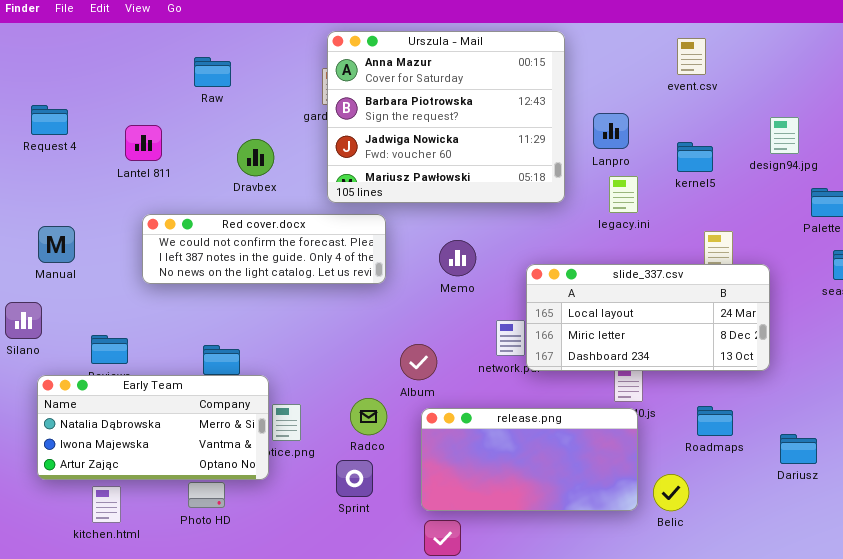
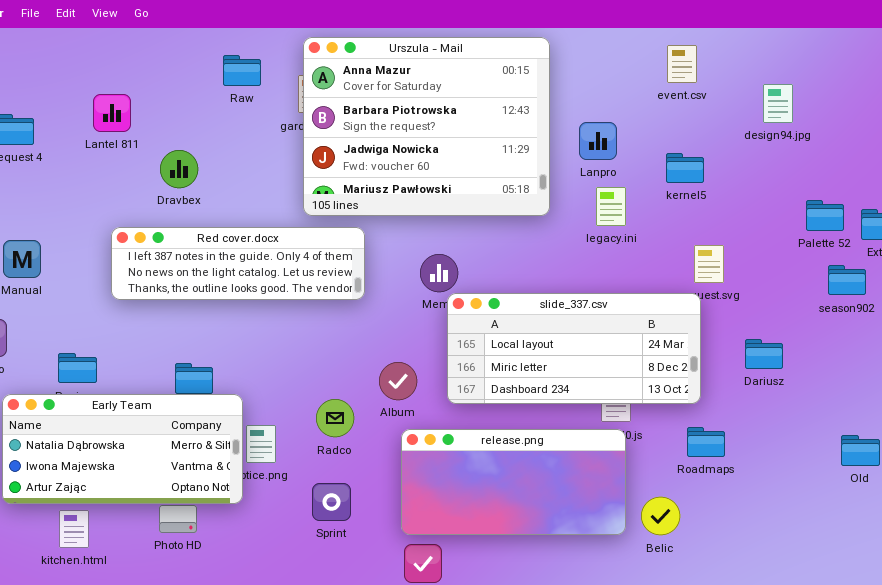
Raw: [194,57,231,87] -> [223,55,261,86], moved
design94.jpg: [770,117,799,154] -> [763,84,793,123], moved
Lantel 811: [125,125,162,161] -> [93,94,131,132], moved
Dravbex: [237,139,274,176] -> [160,150,198,188], moved
Red cover.docx: [142,214,386,284] -> [111,227,365,300], scrolled down 1 row
slide_337.csv: [526,264,770,371] -> [447,293,701,404], moved
Radco: [350,398,387,435] -> [316,399,354,437], moved
Dariusz: [780,434,817,464] -> [745,339,783,369], moved

